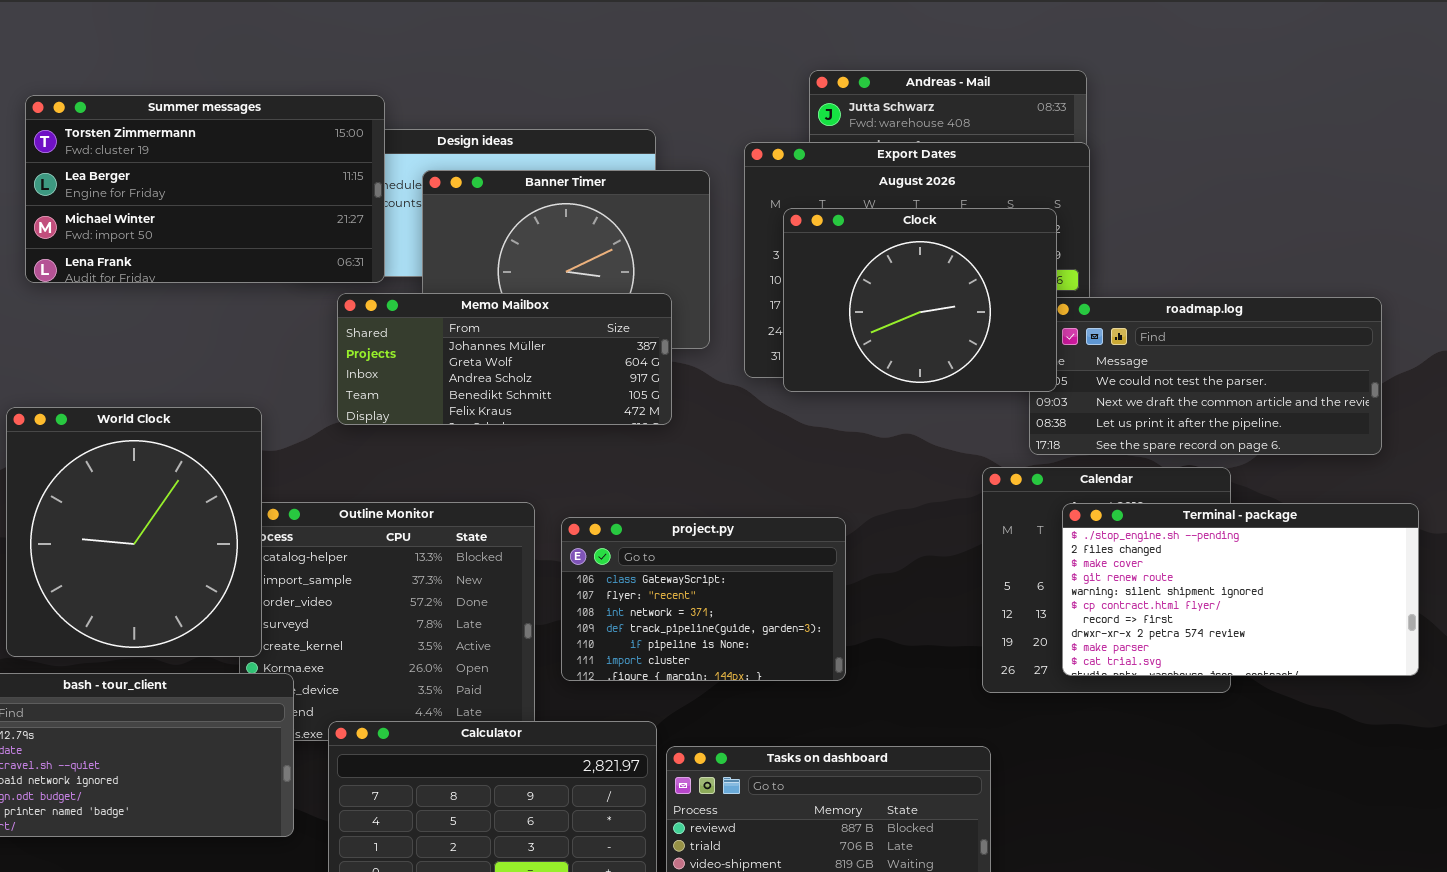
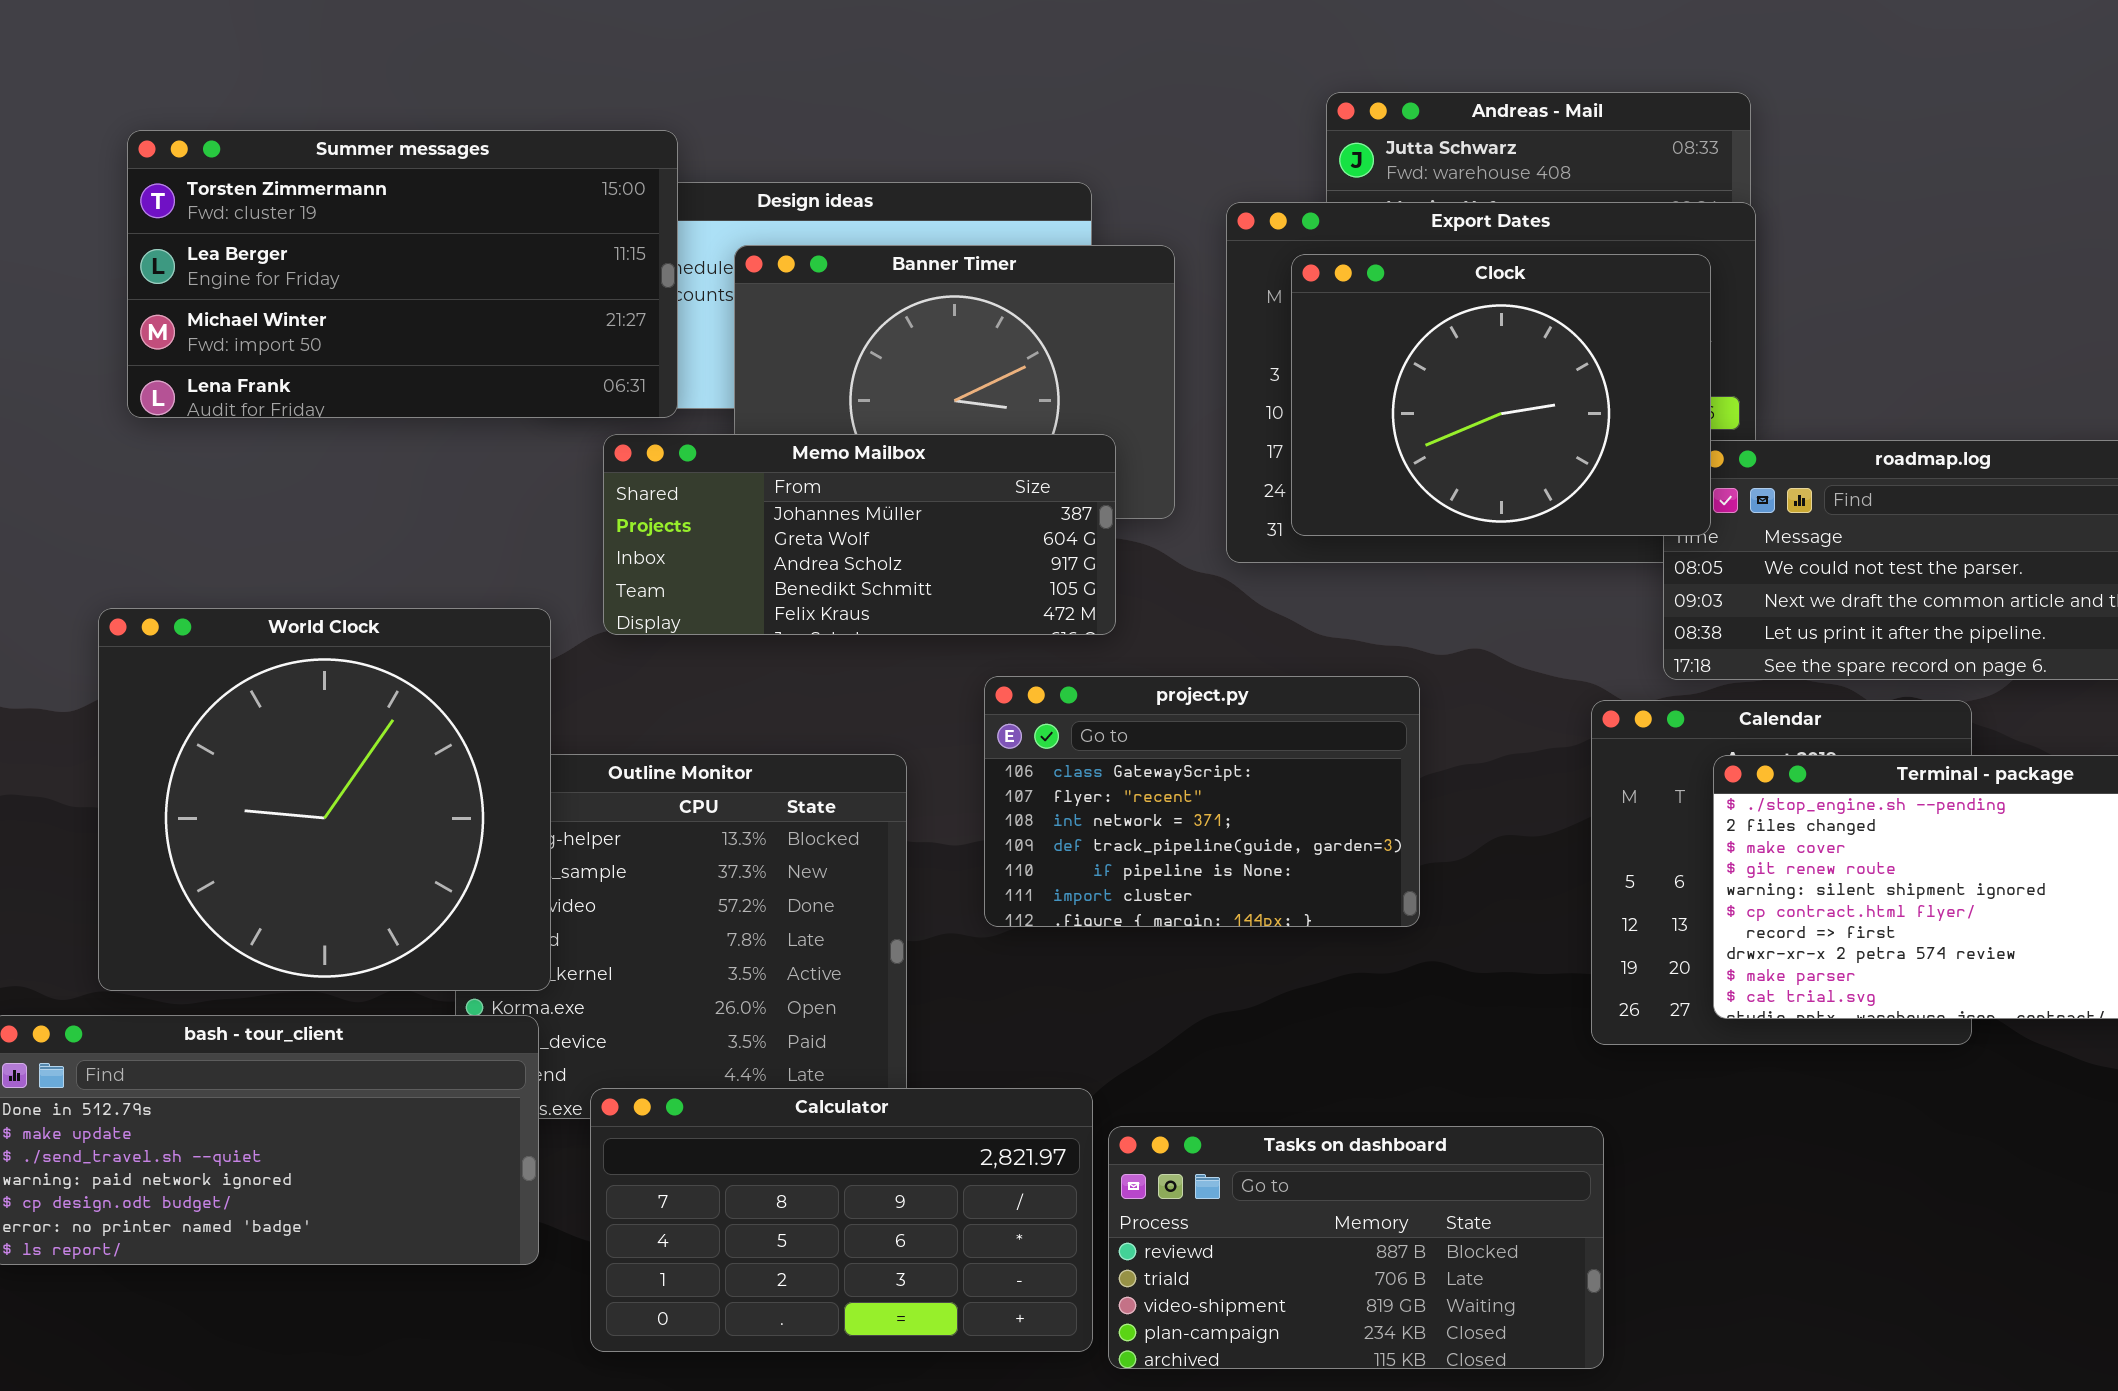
Clock: [783,208,1057,392] -> [1291,254,1711,536], moved
World Clock: [6,407,262,657] -> [98,608,551,991], resized
project.py: [561,517,846,681] -> [984,676,1420,927], moved

